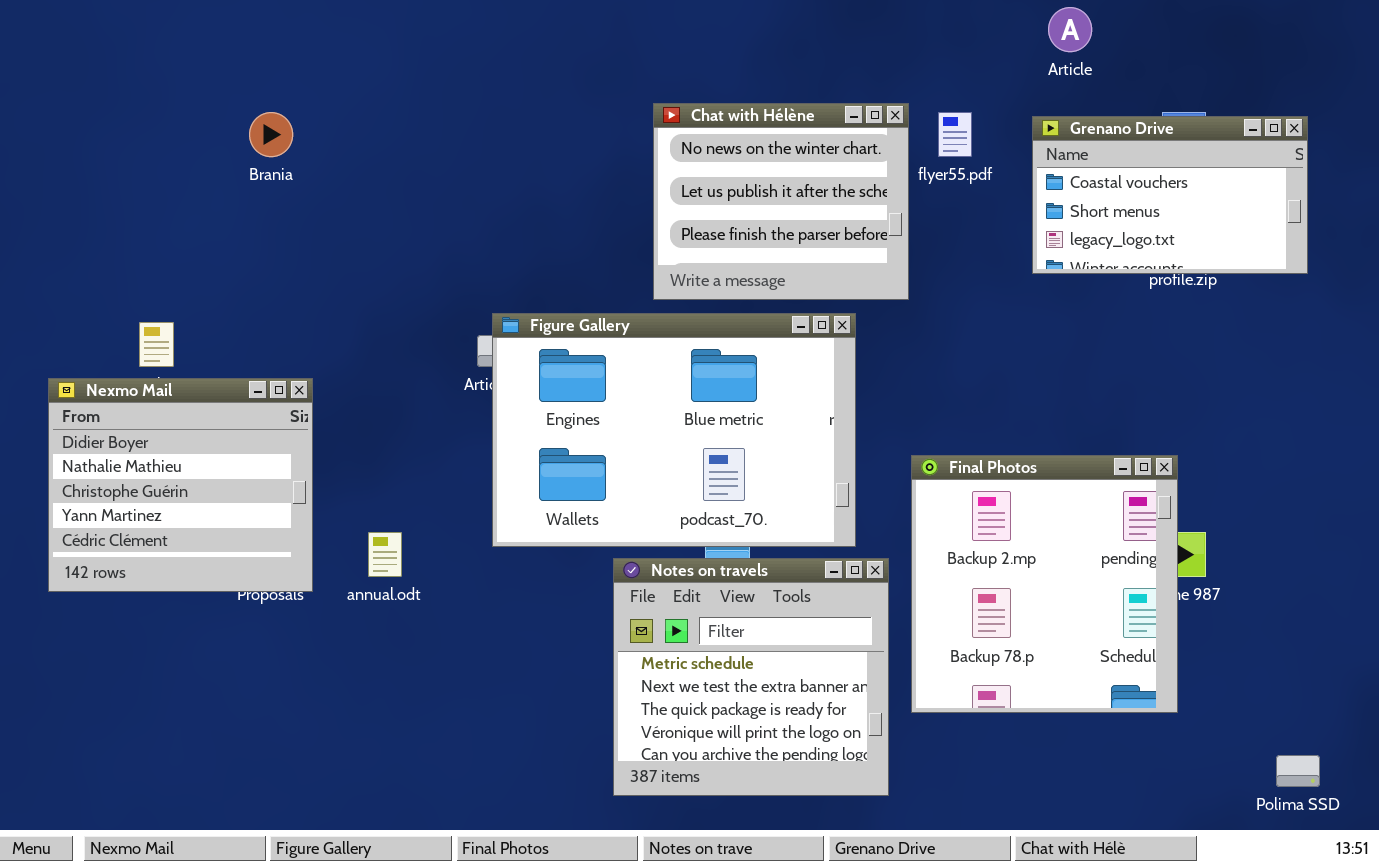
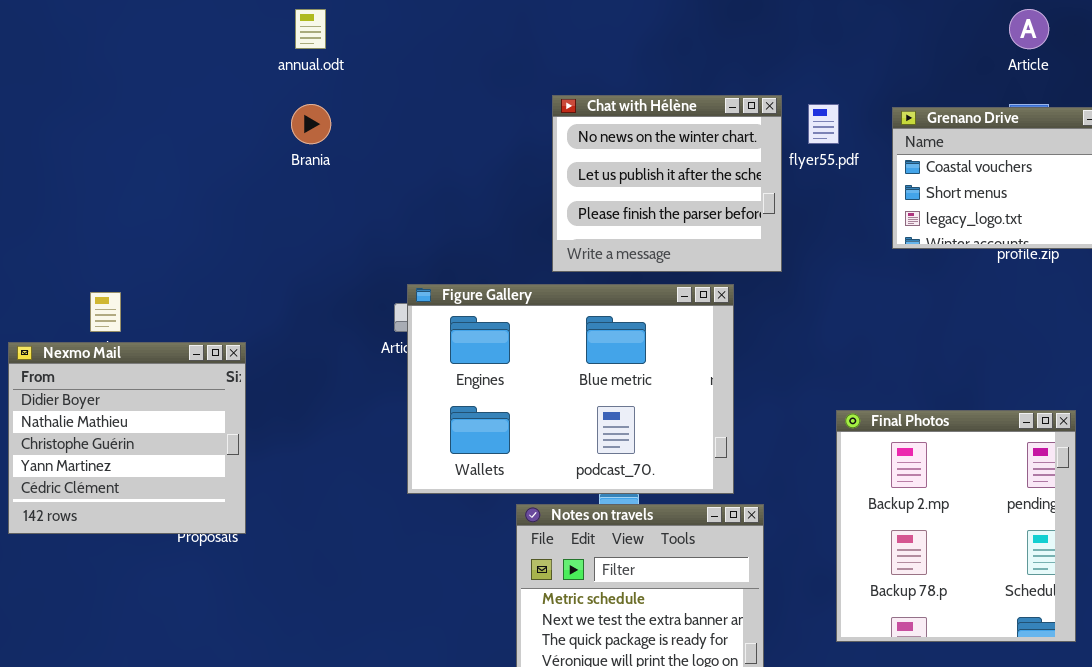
Article: [1048,7,1092,52] -> [1009,9,1049,49], moved
Brania: [249,112,293,157] -> [291,104,331,144], moved
Final Photos: [911,455,1178,713] -> [836,410,1076,642], moved
annual.odt: [368,532,402,577] -> [295,9,326,49], moved

